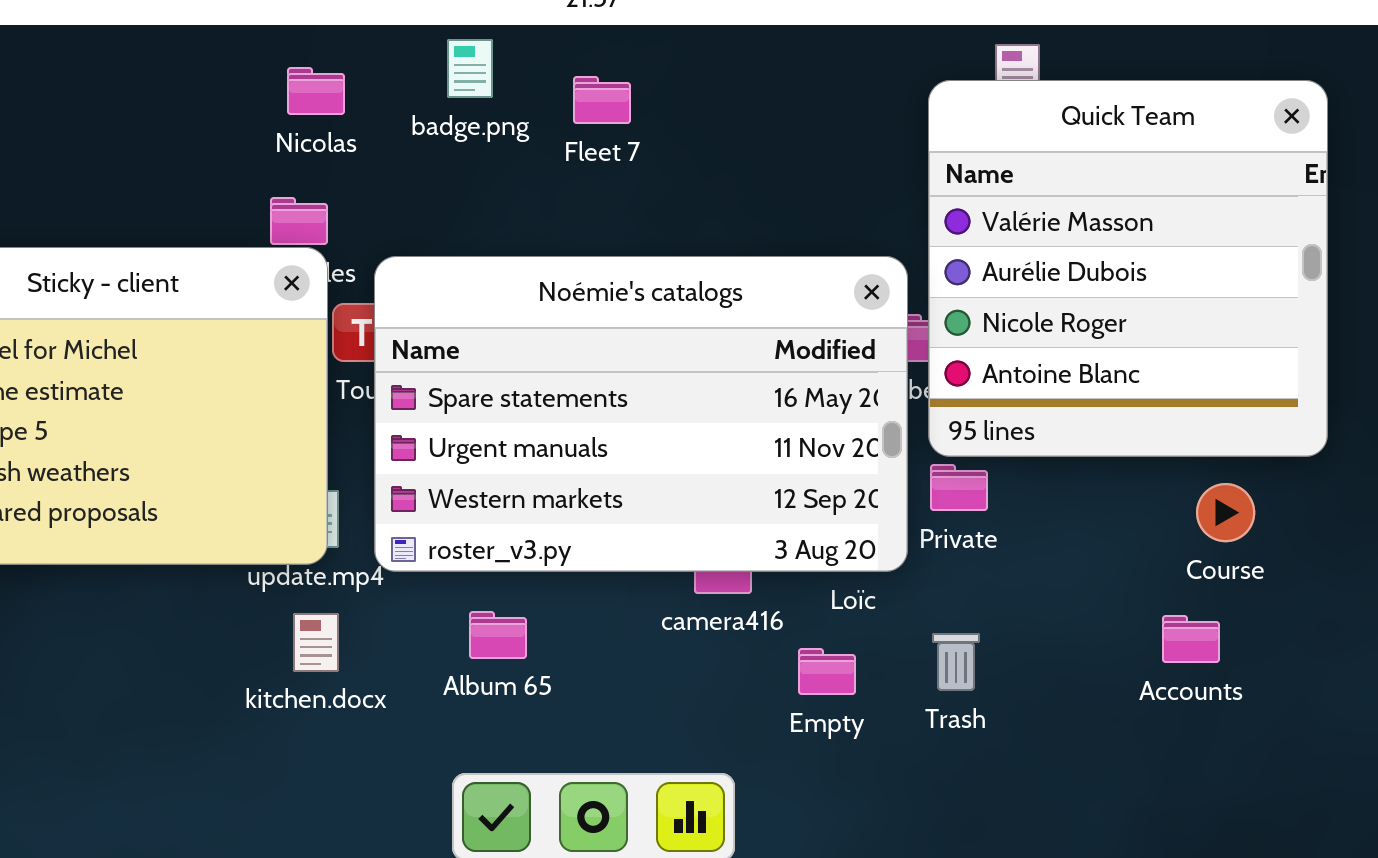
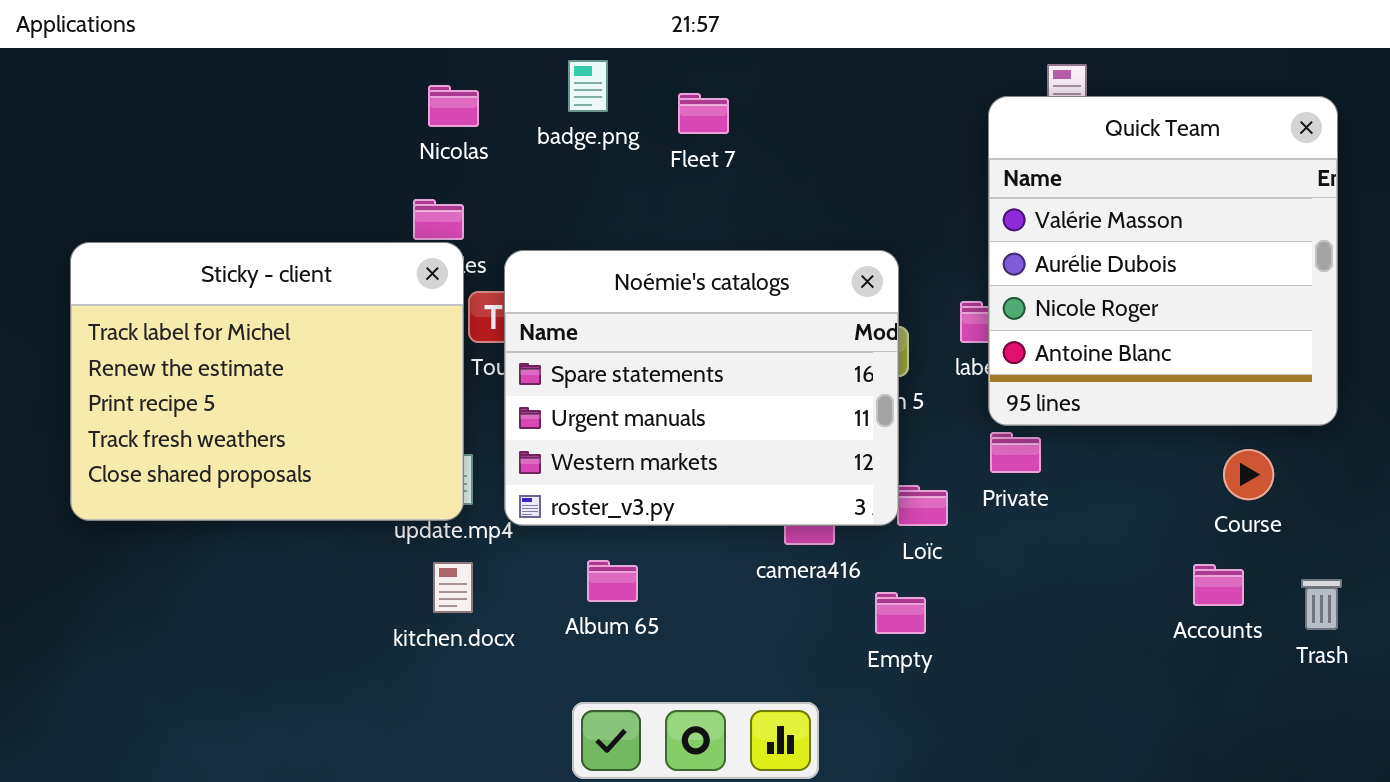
Noémie's catalogs: [374,256,908,572] -> [504,250,899,526], resized
Trash: [932,633,980,691] -> [1301,579,1342,630], moved

